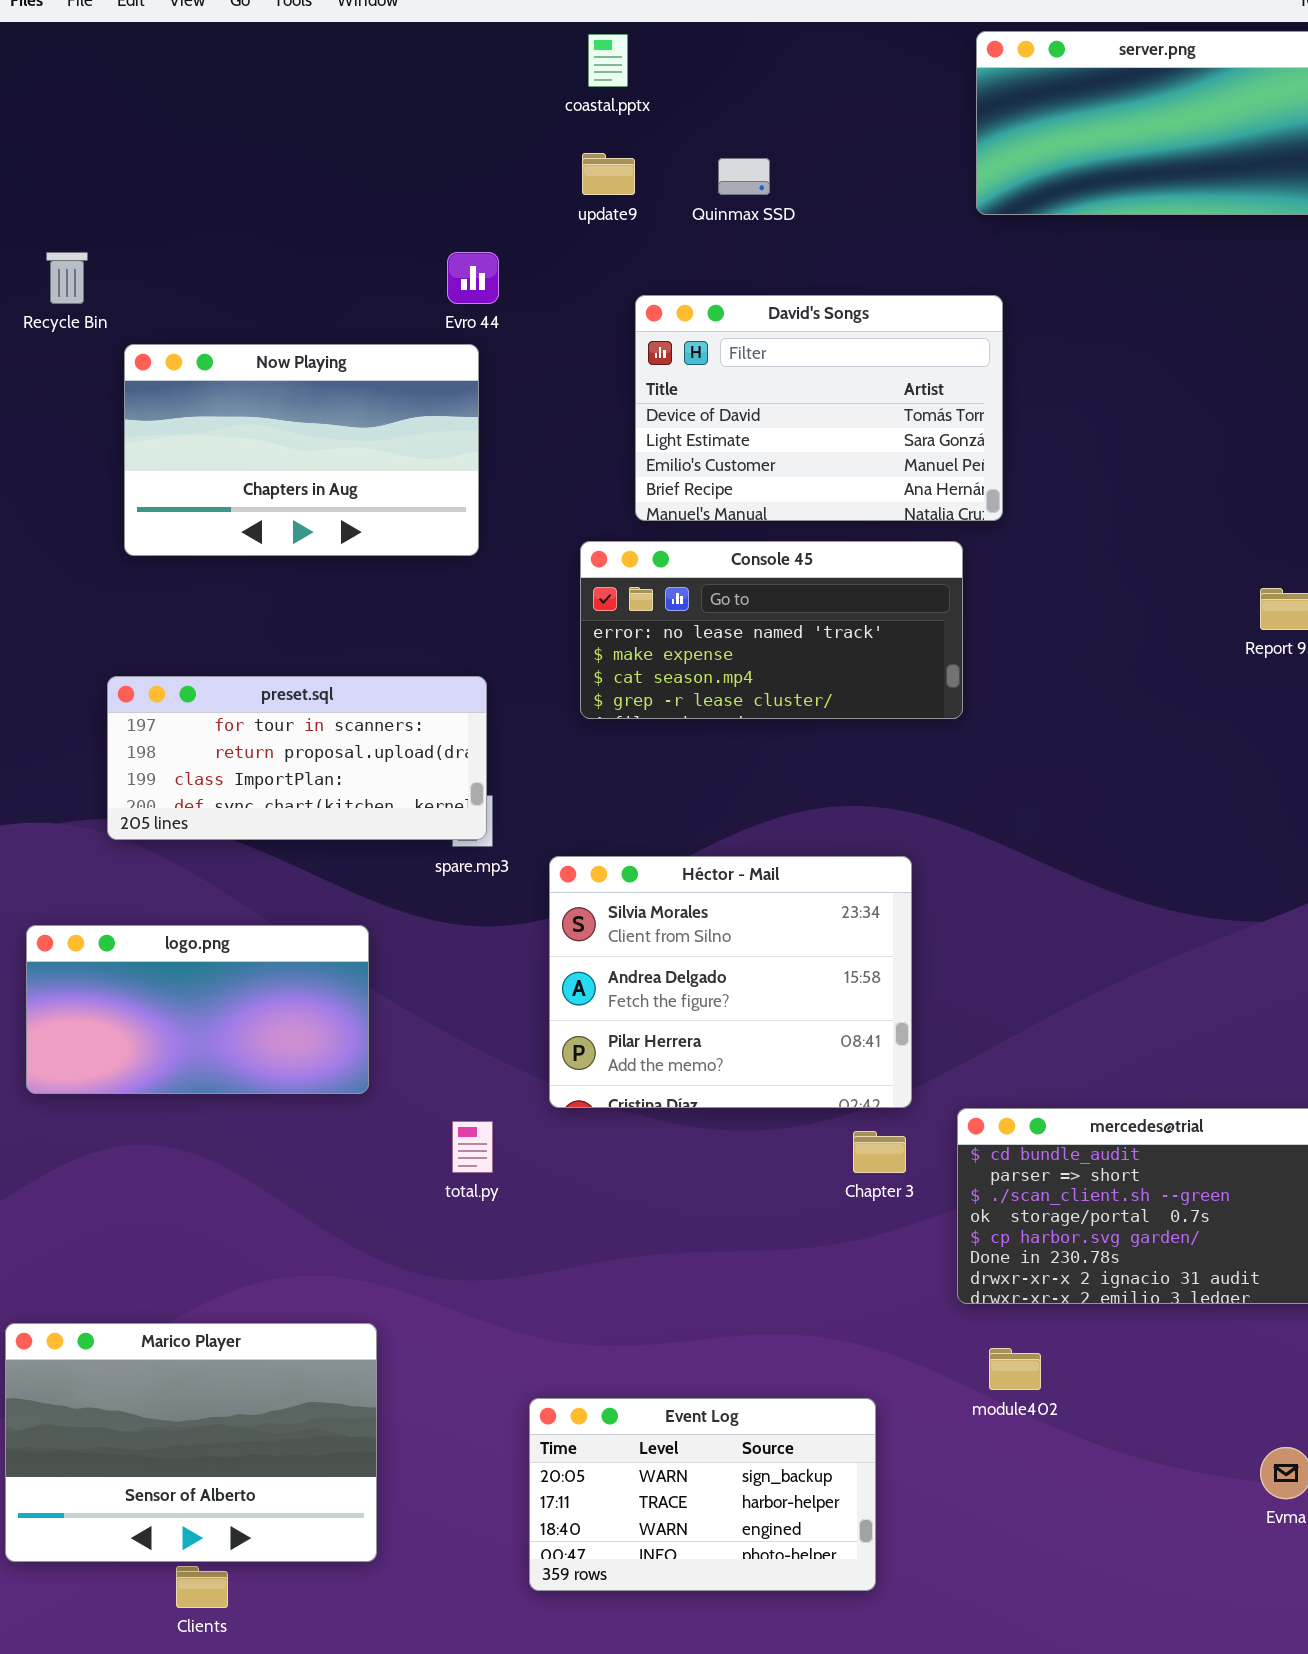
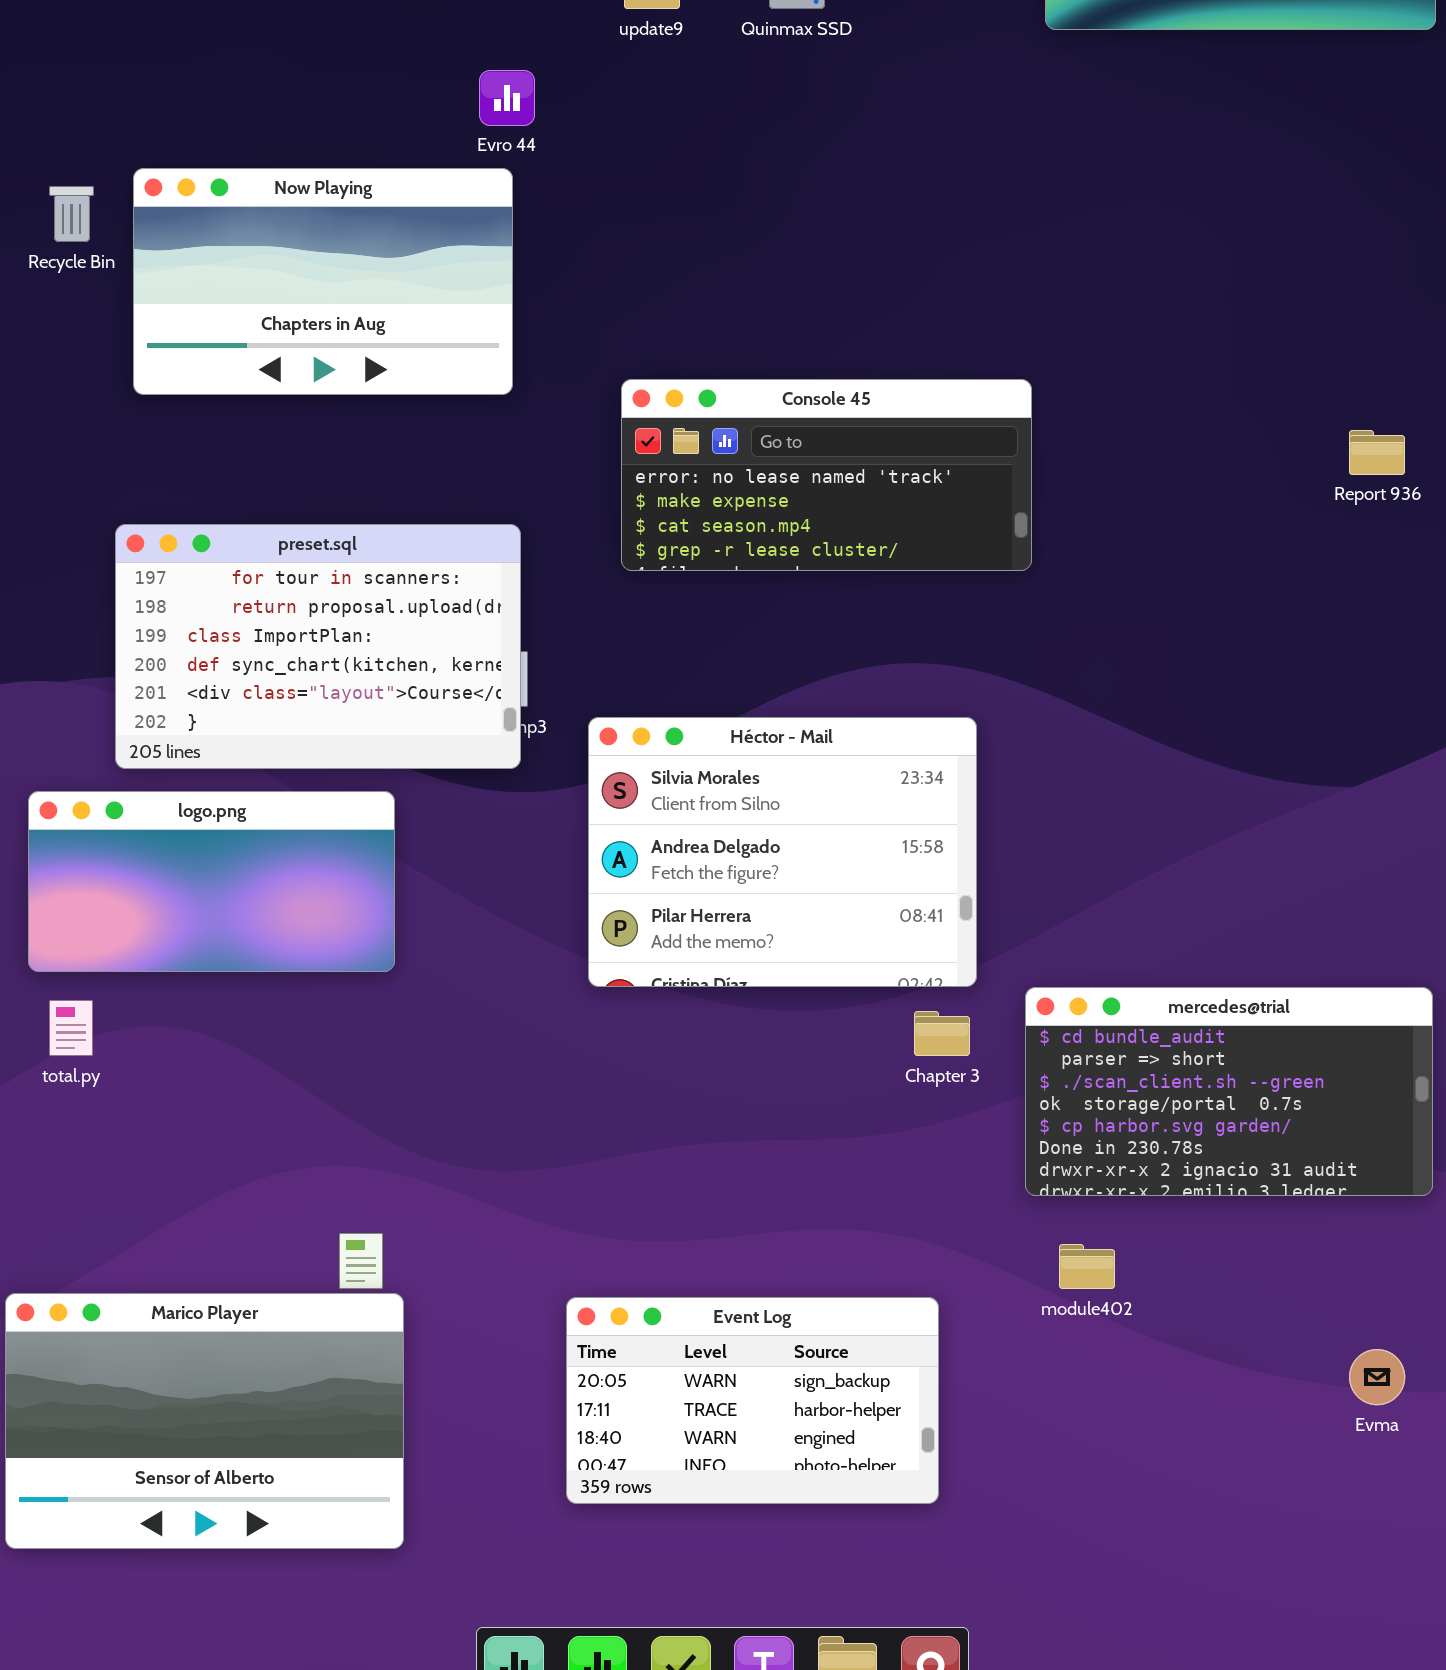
Recycle Bin: [46,252,88,304] -> [49,186,94,242], moved
David's Songs: [635,295,1003,521] -> none, closed
preset.sql: [107,676,487,840] -> [115,524,521,769], resized
total.py: [452,1121,493,1173] -> [49,1000,93,1056], moved
Marico Player: [5,1323,377,1562] -> [5,1293,404,1549], moved

